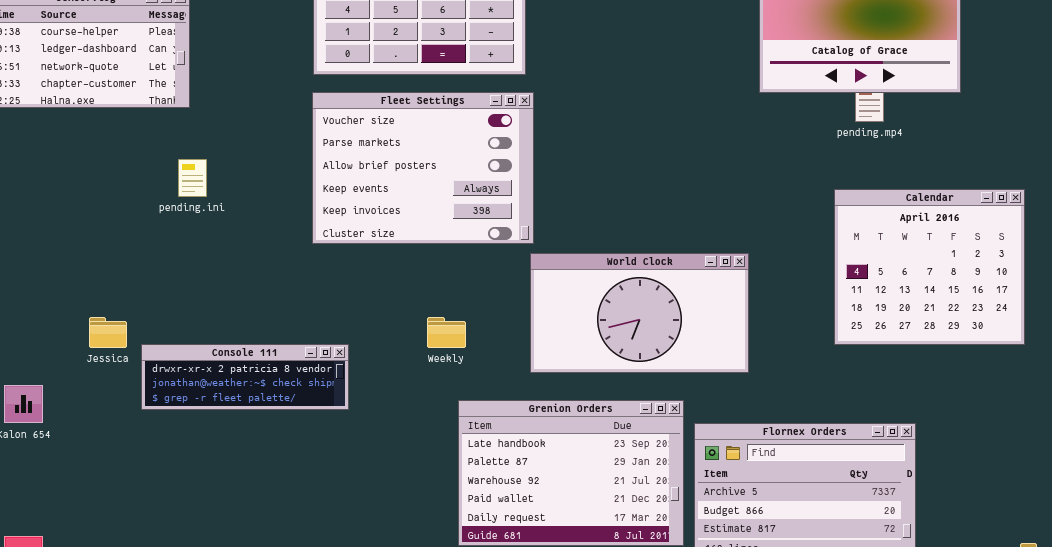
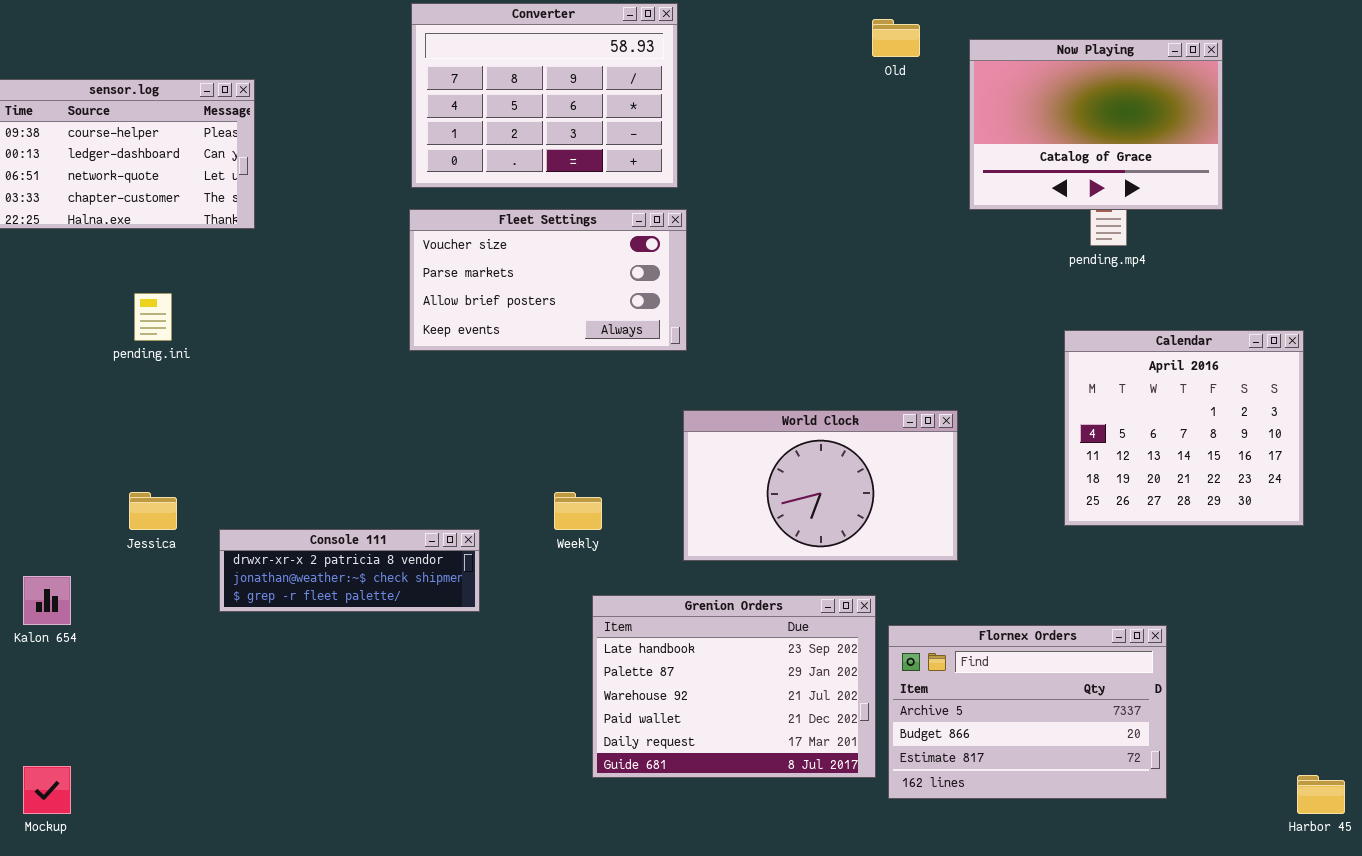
Fleet Settings: [312,92,534,244] -> [409,209,687,351], resized
pending.ini: [178,159,207,197] -> [134,293,172,341], moved
Console 111: [141,344,349,410] -> [219,529,480,612], moved

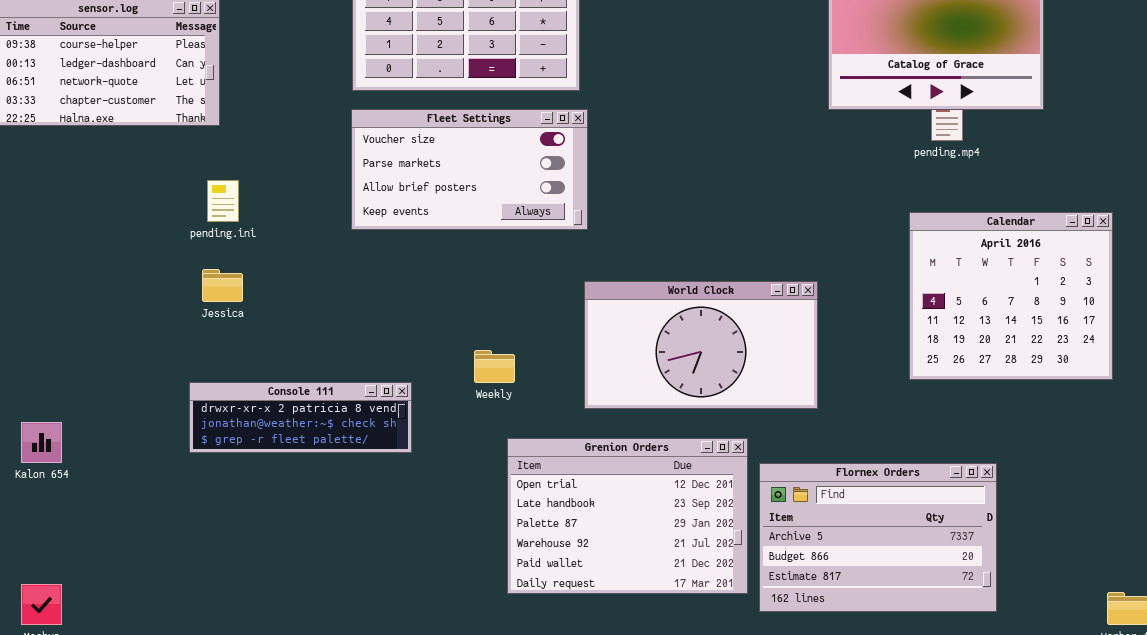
pending.ini: [134,293,172,341] -> [207,180,239,222], moved
Jessica: [129,492,177,530] -> [202,269,243,302], moved
Grenion Orders: [592,595,876,778] -> [507,438,748,594], scrolled up 1 row

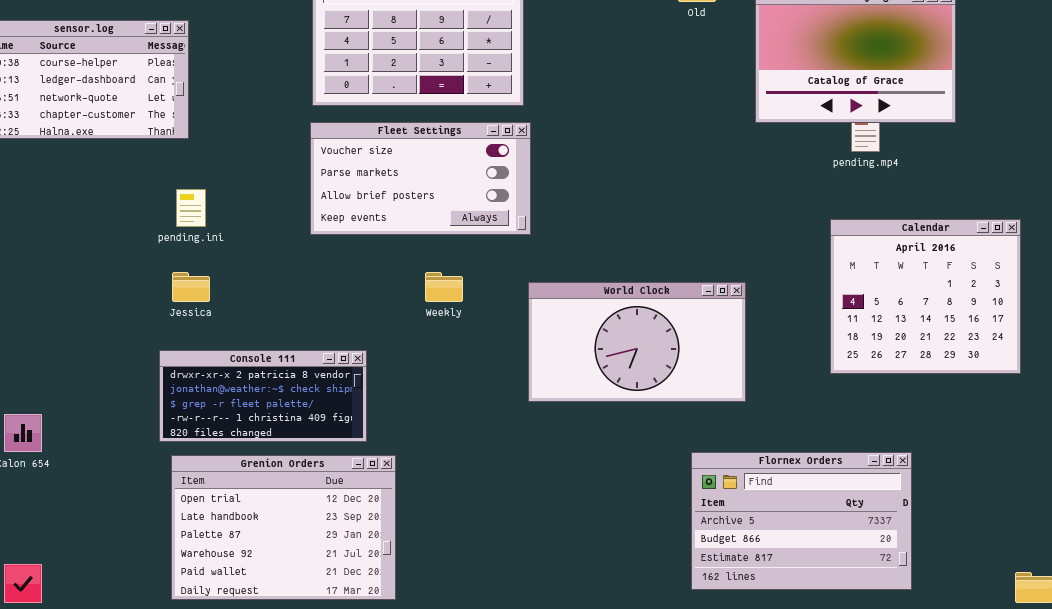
Weekly: [474,350,515,383] -> [425,272,463,302], moved
Console 111: [189,382,412,453] -> [159,350,367,442], resized
Grenion Orders: [507,438,748,594] -> [171,455,396,600], moved

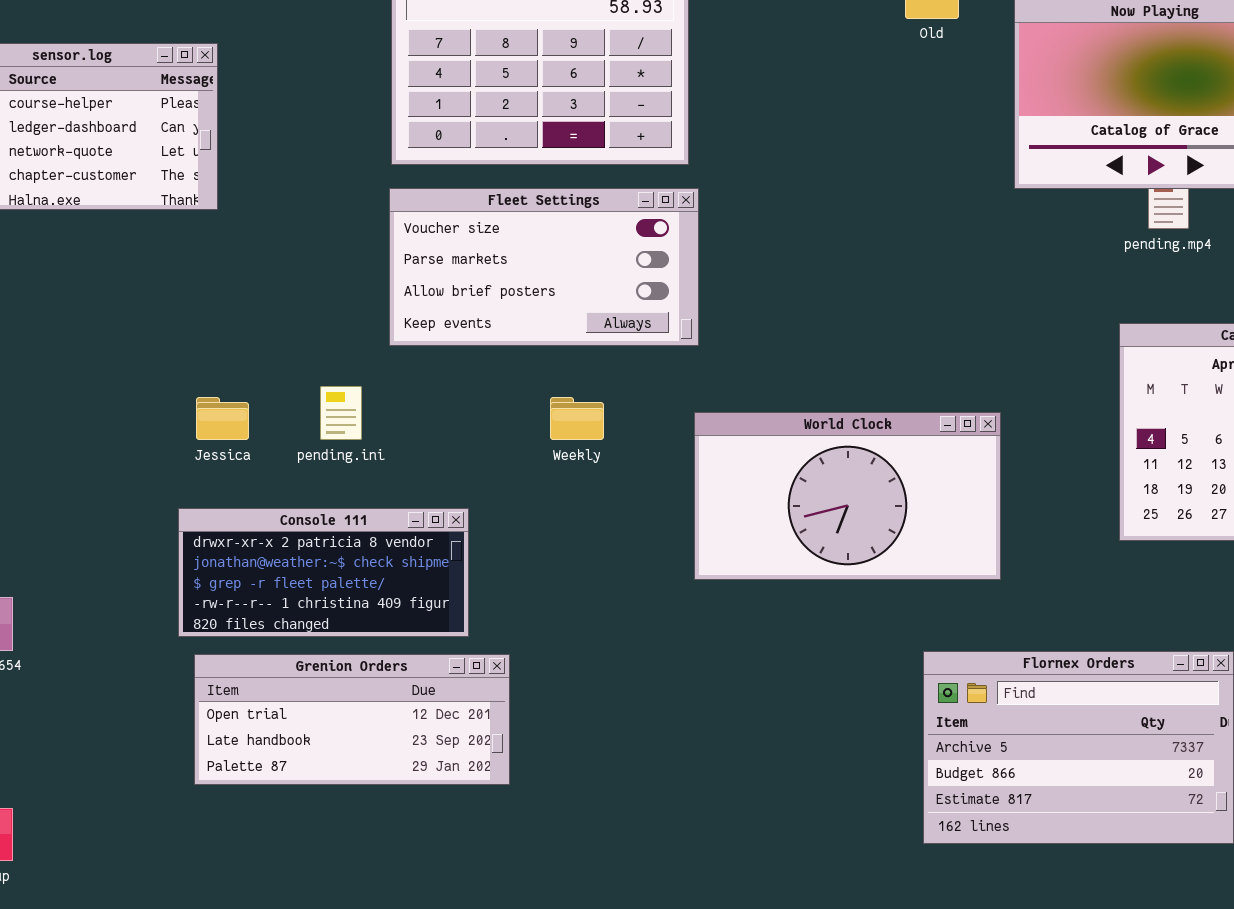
pending.ini: [176,189,206,227] -> [320,386,362,440], moved
Grenion Orders: [171,455,396,600] -> [194,654,510,785], resized

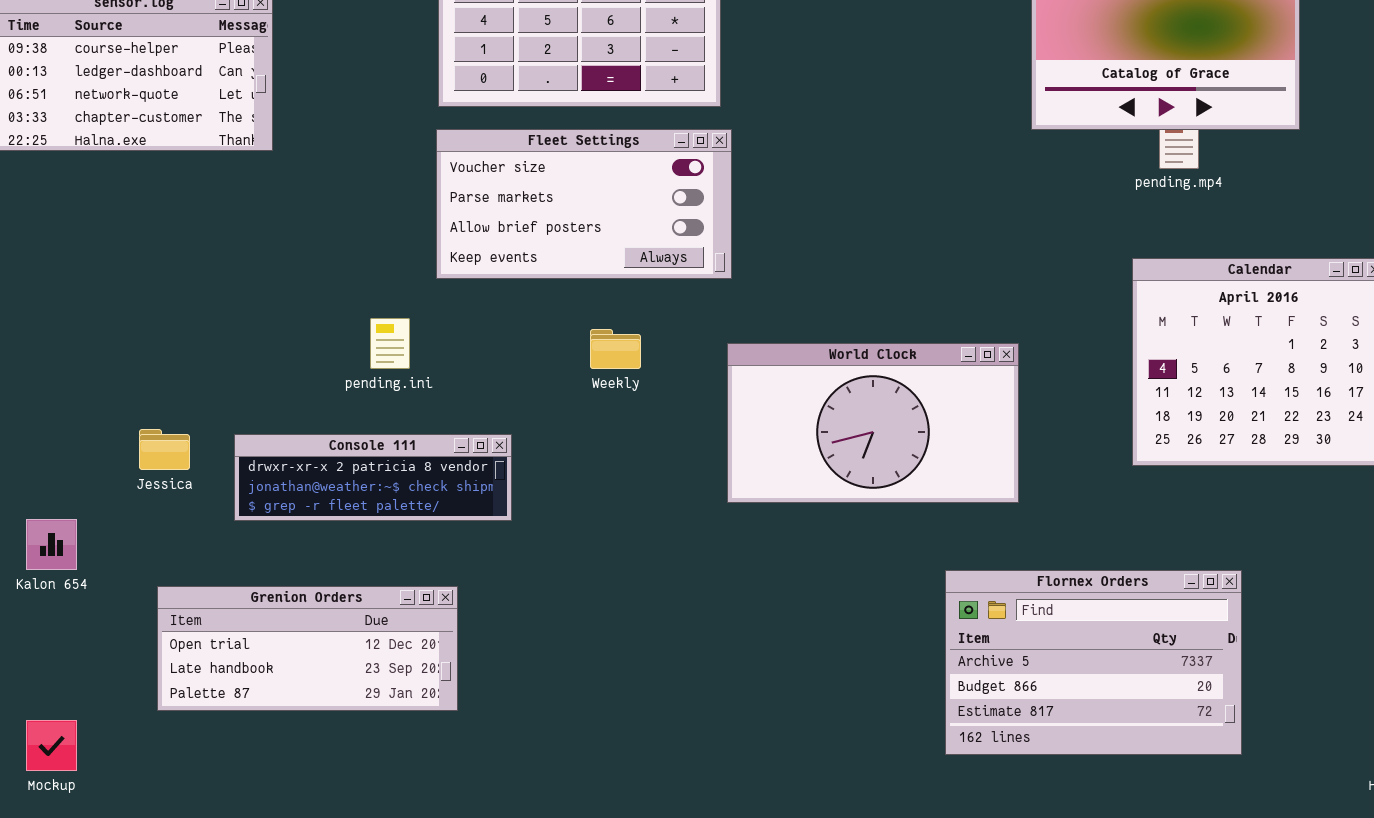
Jessica: [196,397,249,440] -> [139,429,190,470], moved
Console 111: [178,508,469,637] -> [234,434,512,521], resized
Grenion Orders: [194,654,510,785] -> [157,586,458,711], moved

